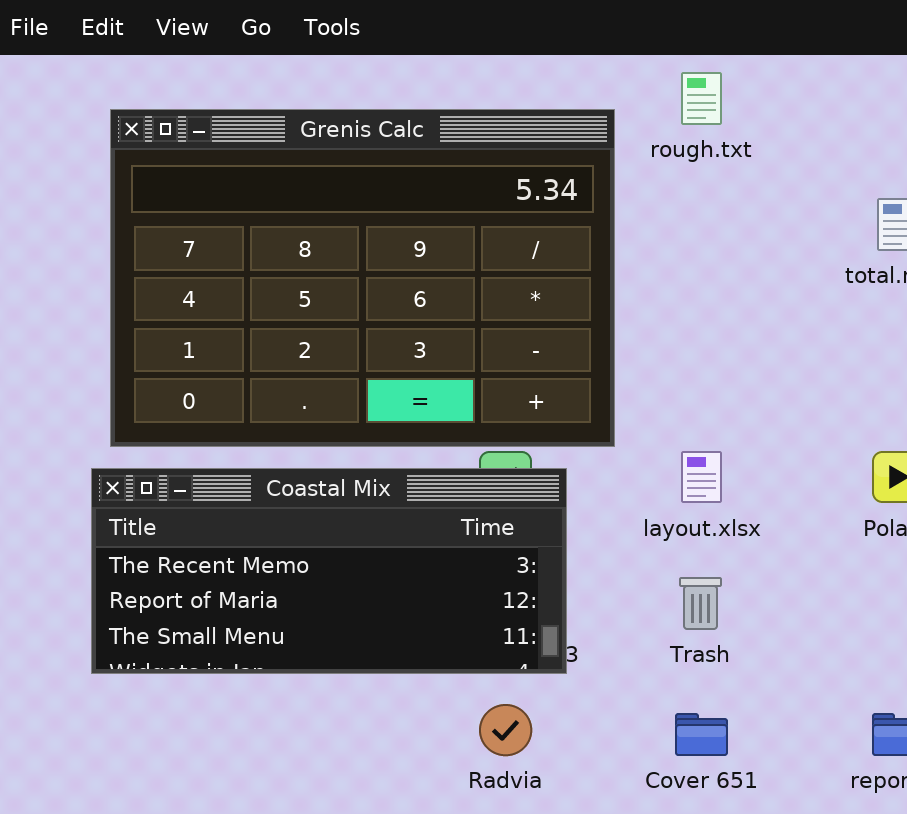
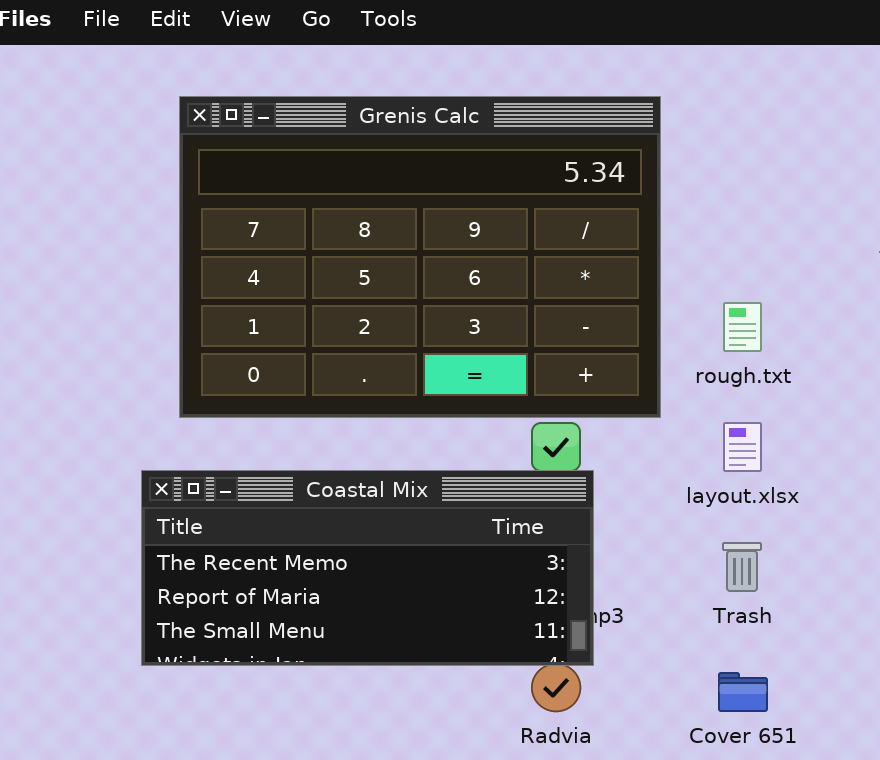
rough.txt: [681,72,722,125] -> [723,302,762,352], moved
Coastal Mix: [91,468,567,674] -> [141,470,594,666], moved

